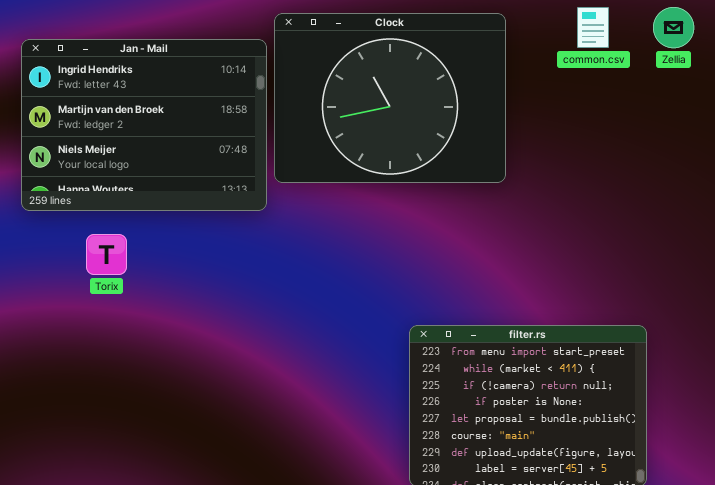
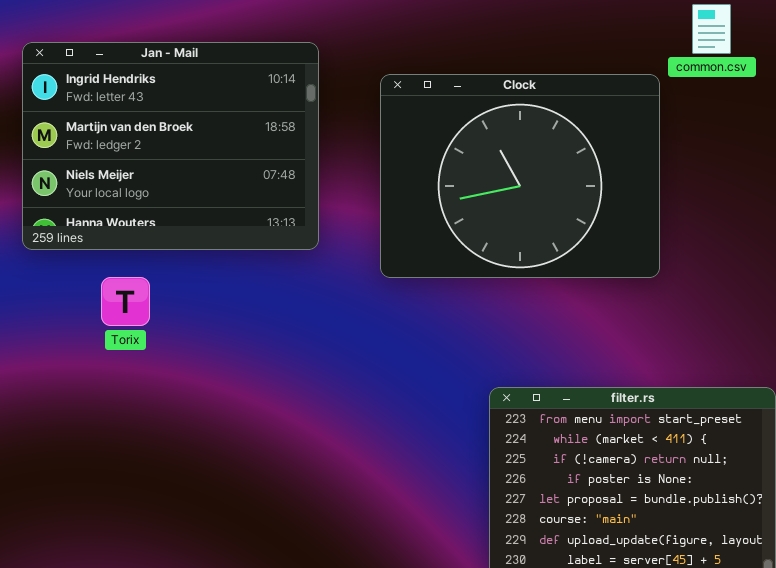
Clock: [274,13,506,183] -> [380,74,660,278], moved

